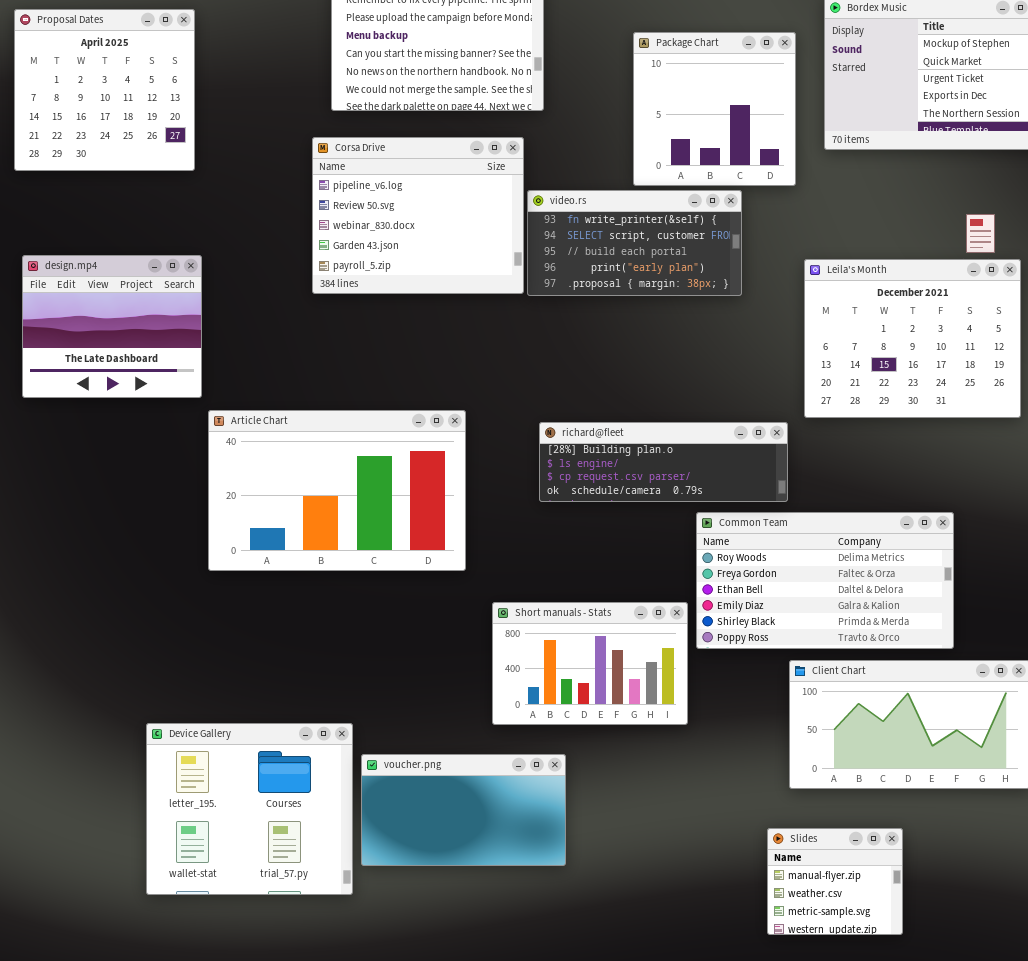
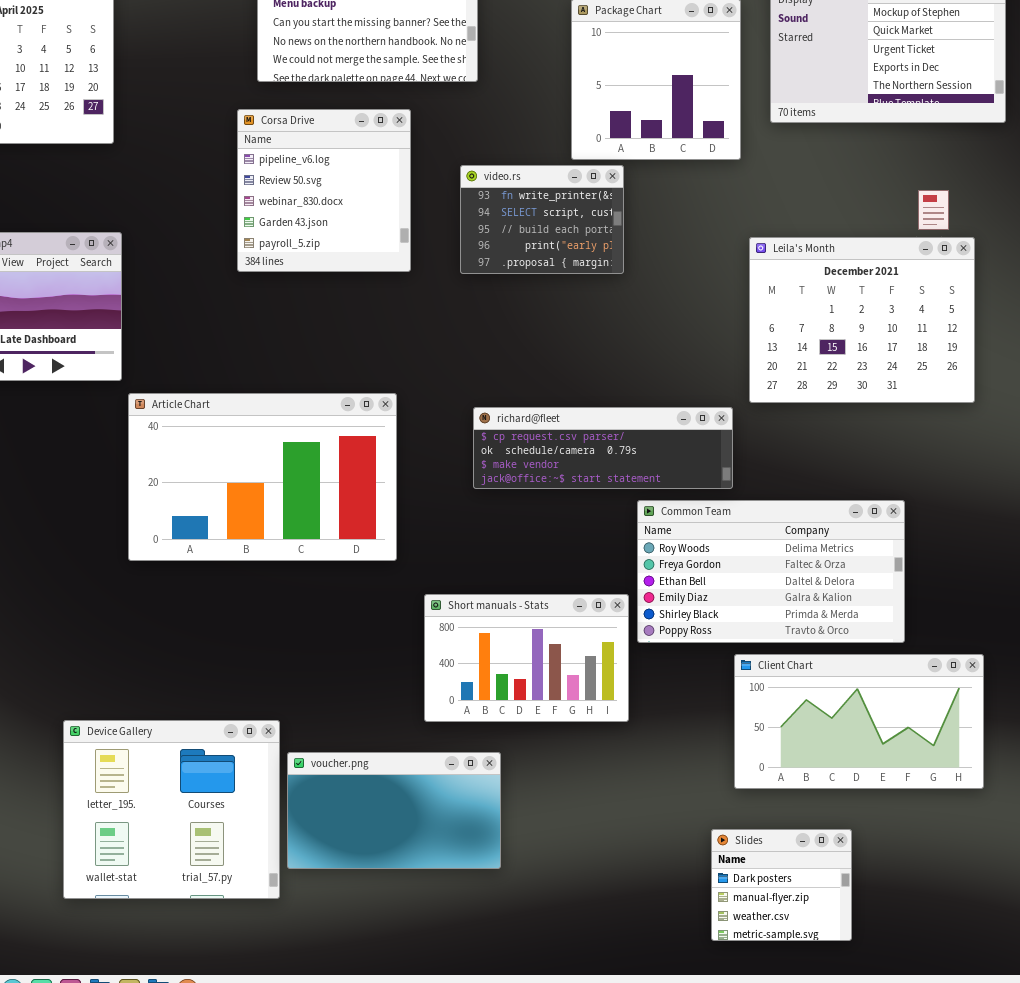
Corsa Drive: [312,137,524,294] -> [237,109,411,272], resized
video.rs: [527,190,742,296] -> [460,165,624,274], resized
richard@fleet: [539,422,788,502] -> [473,407,733,489], scrolled down 2 rows
Slides: [767,828,903,935] -> [711,829,852,941], scrolled up 1 row

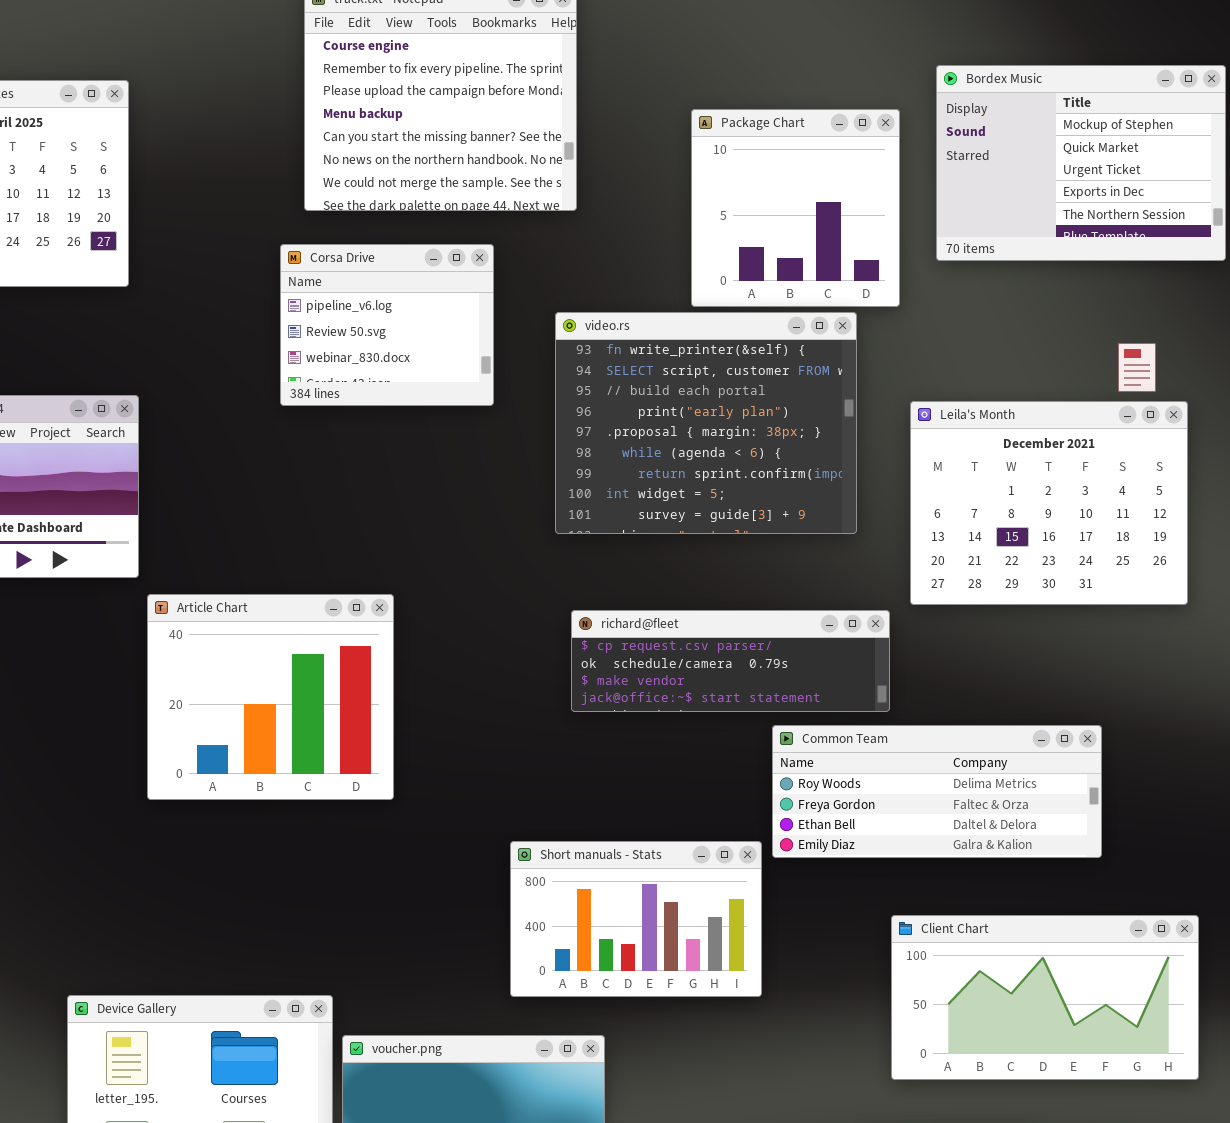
Corsa Drive: [237,109,411,272] -> [280,244,494,406], resized
video.rs: [460,165,624,274] -> [555,312,857,534], resized
Article Chart: [128,393,397,561] -> [147,594,394,800], resized
Common Team: [637,500,905,643] -> [772,725,1102,858], resized

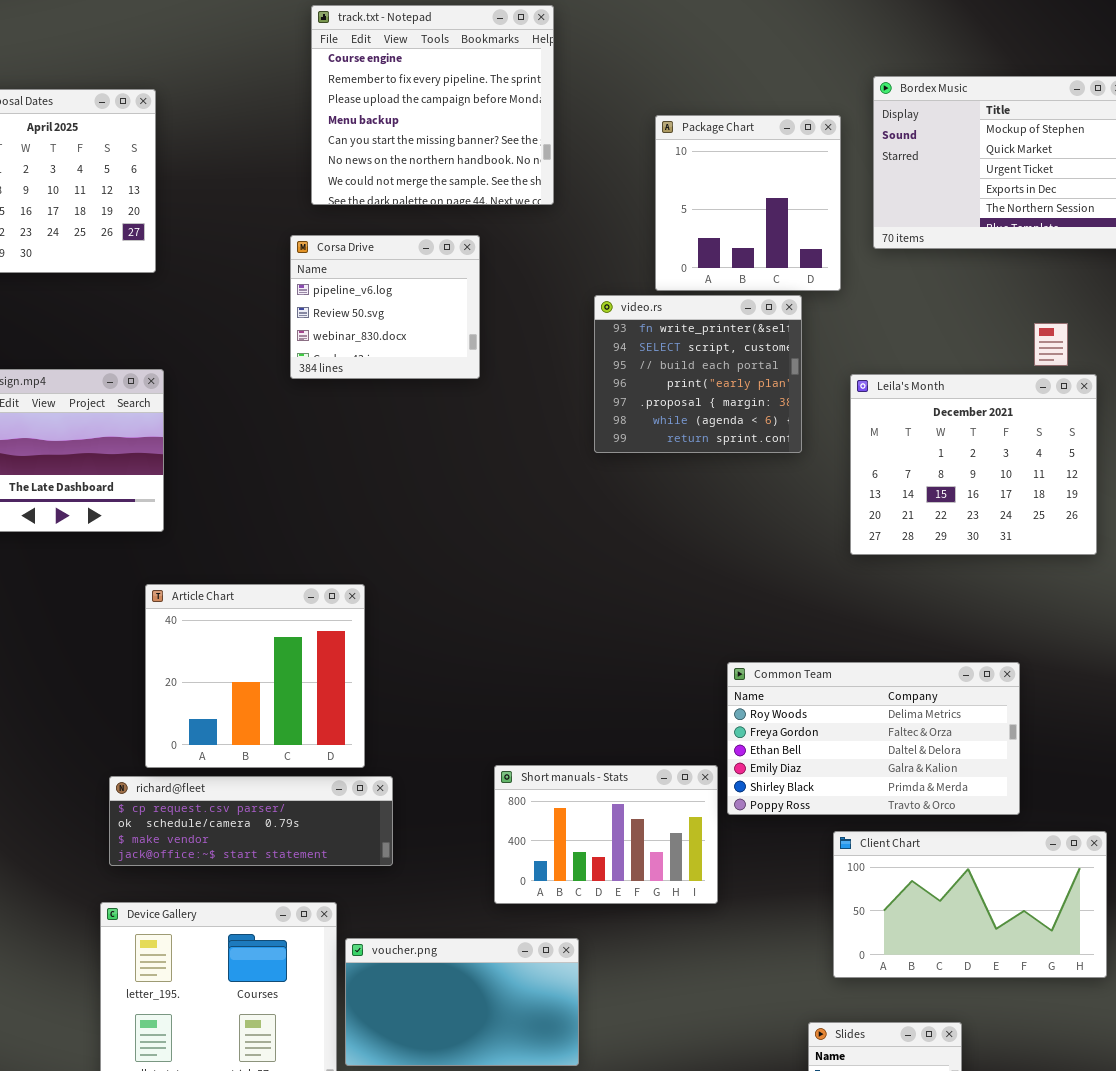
video.rs: [555,312,857,534] -> [594,295,802,453], resized
Article Chart: [147,594,394,800] -> [145,584,365,768], moved
richard@fleet: [571,610,890,712] -> [109,776,393,866], moved
Common Team: [772,725,1102,858] -> [727,662,1020,815], resized

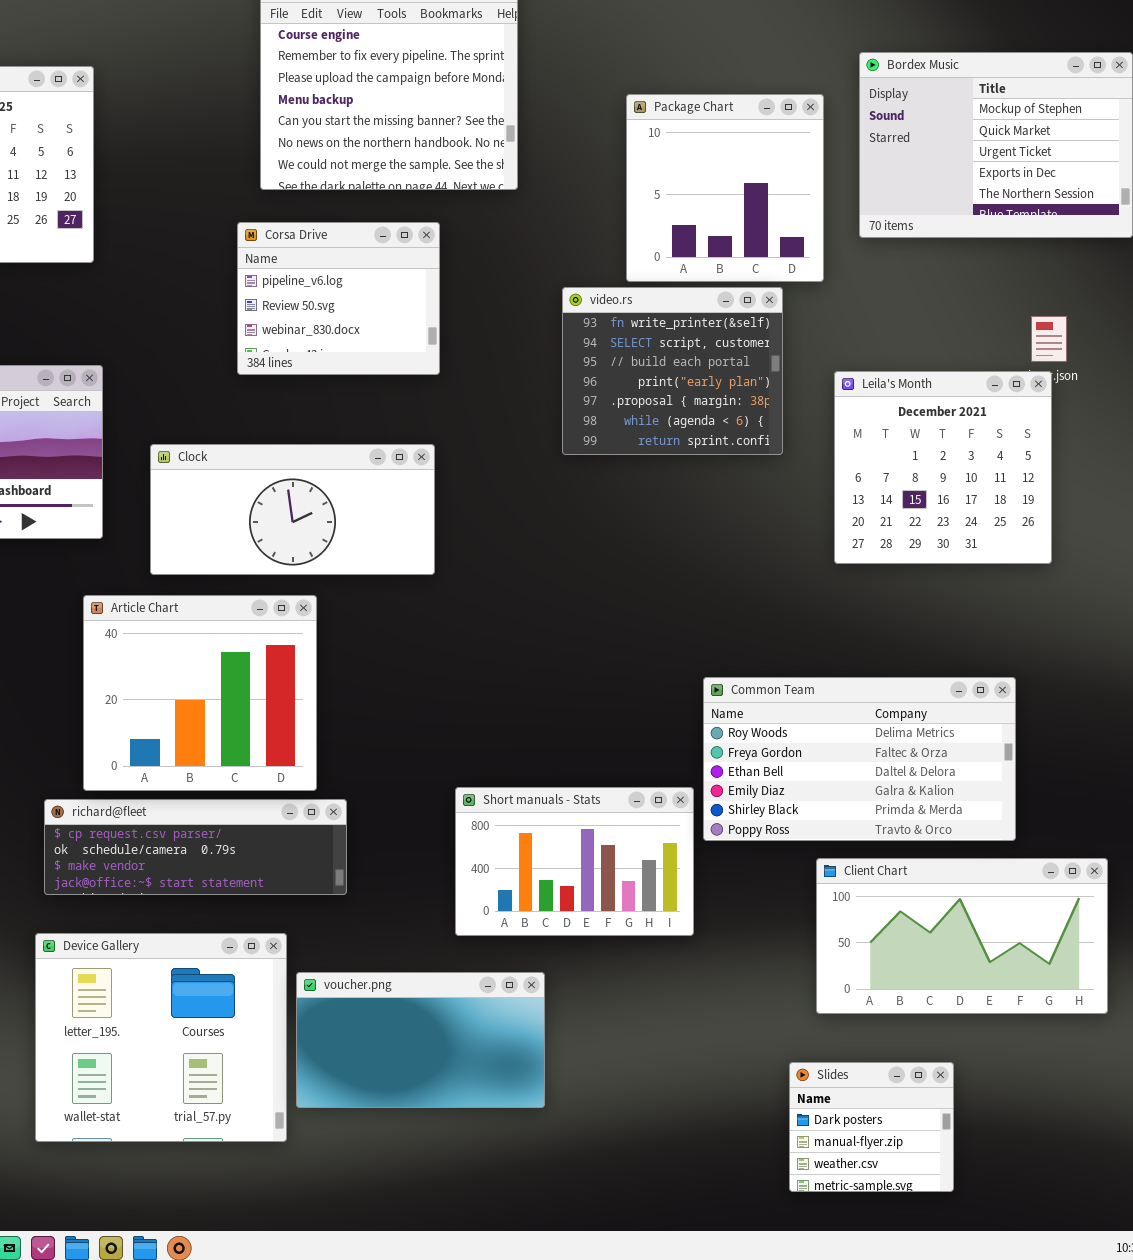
Leila's Month: [850,374,1097,555] -> [834,371,1052,564], resized
Clock: none -> [150,444,435,575], opened

